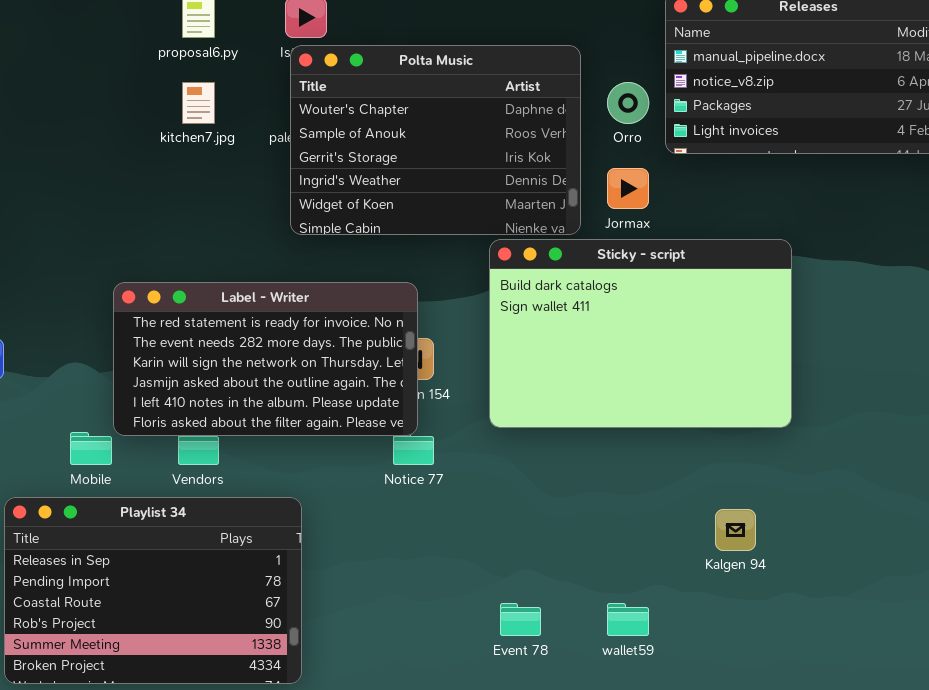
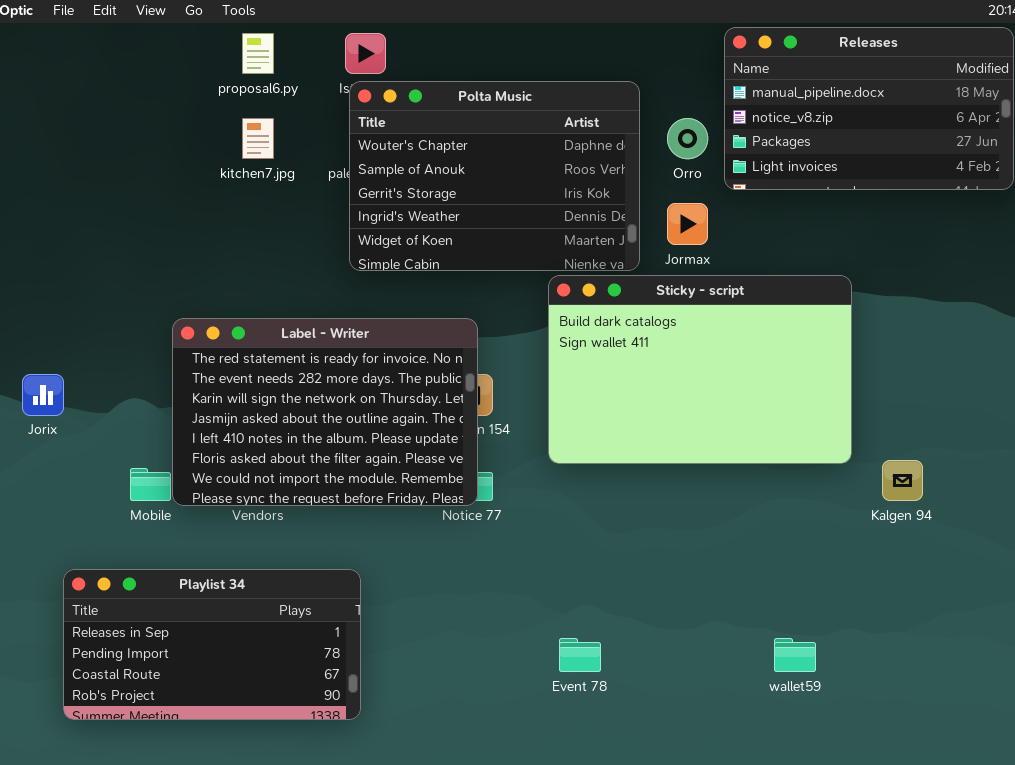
Label - Writer: [113,282,418,436] -> [172,318,478,506], resized
Playlist 34: [4,497,302,684] -> [63,569,361,720], resized
Kalgen 94: [715,509,756,551] -> [882,460,923,501], moved
wallet59: [607,603,649,636] -> [774,638,816,672], moved

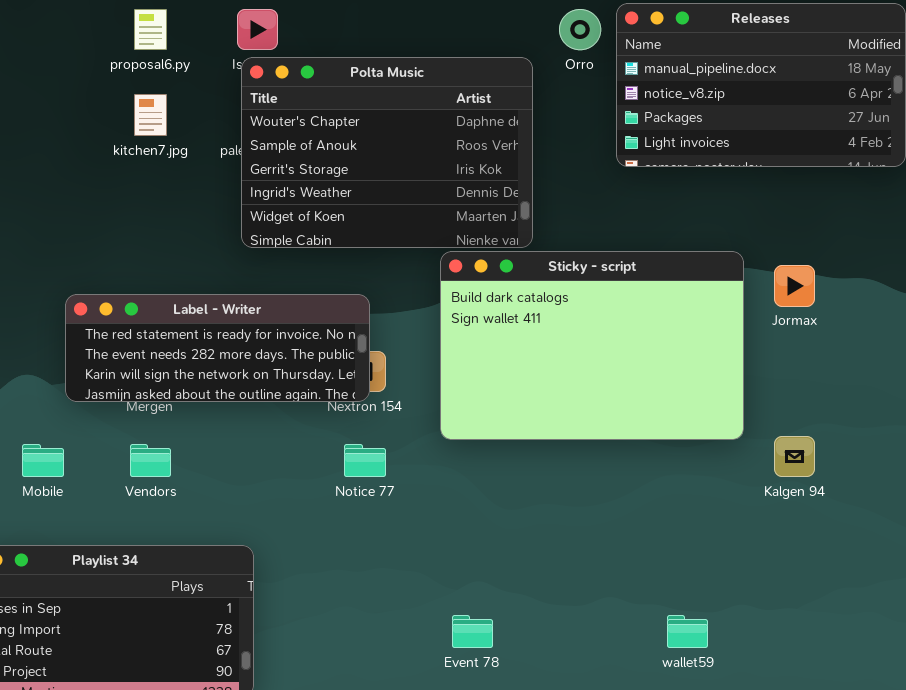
Orro: [667,118,708,159] -> [559,9,601,50], moved
Jormax: [667,203,708,245] -> [774,265,815,307], moved
Label - Writer: [172,318,478,506] -> [65,294,370,402], resized

